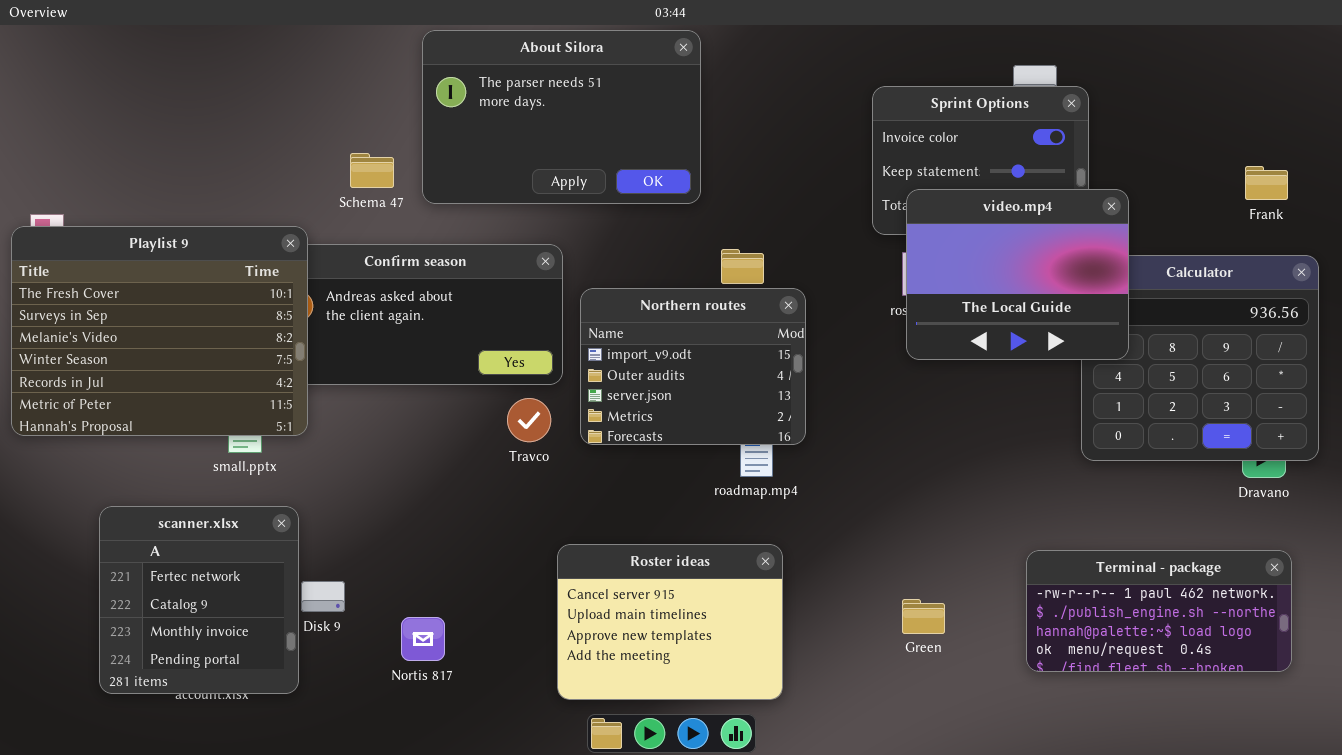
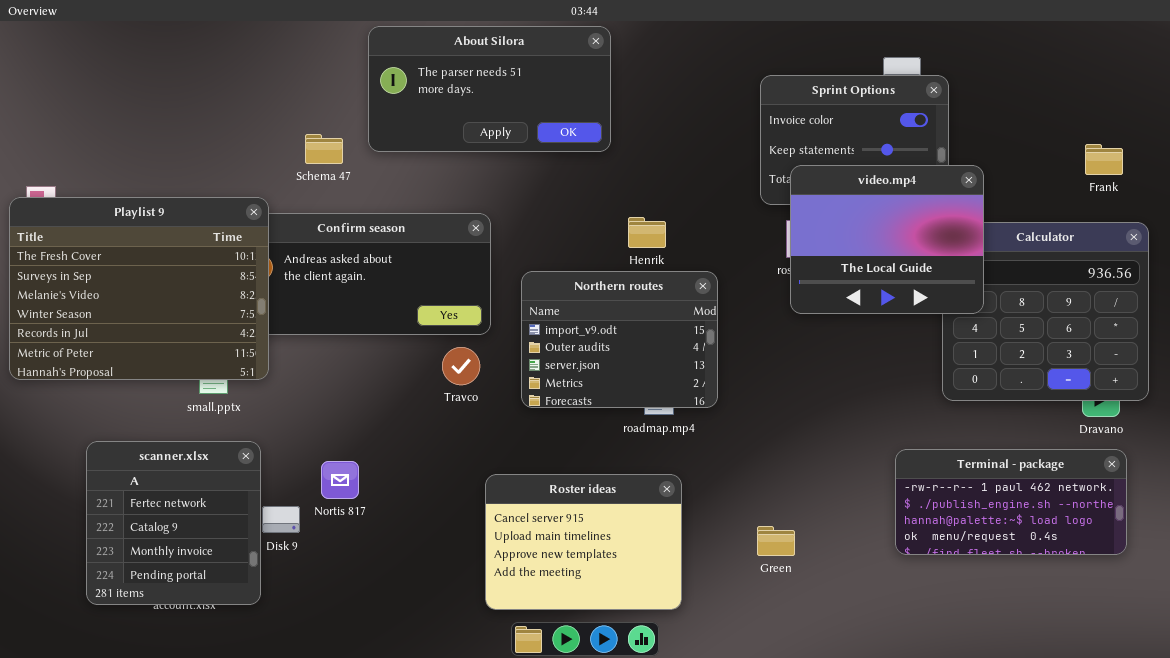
About Silora: [422,30,701,204] -> [368,26,611,152], resized
Northern routes: [580,288,806,445] -> [521,271,718,408], moved
Terminal - package: [1026,550,1292,672] -> [895,449,1127,555], moved
Green: [902,599,945,634] -> [757,526,795,556], moved
Nortis 817: [401,617,445,661] -> [321,461,359,499], moved

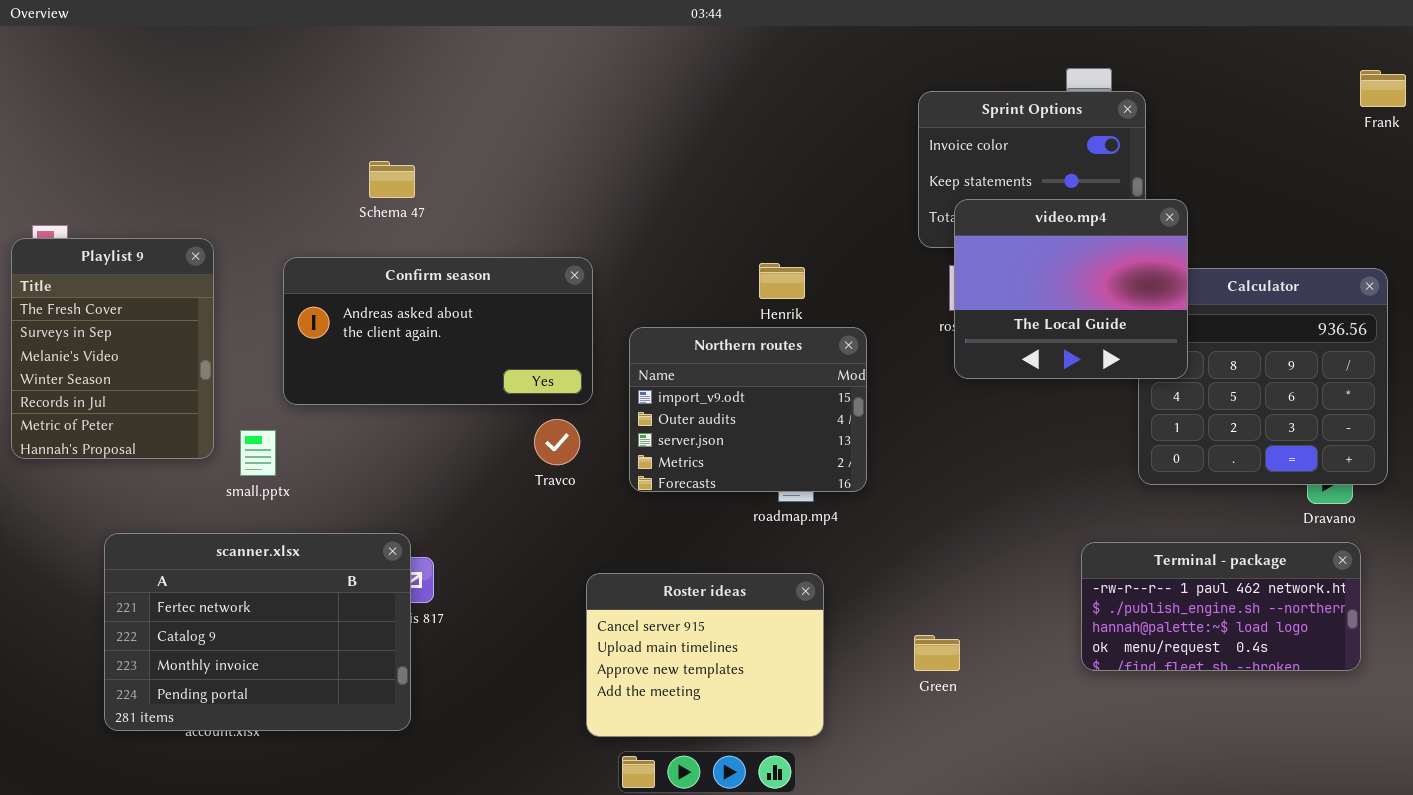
About Silora: [368,26,611,152] -> none, closed
Frank: [1085,144,1123,175] -> [1360,70,1406,107], moved
Playlist 9: [9,197,269,380] -> [11,238,214,459], resized
scanner.xlsx: [86,441,261,605] -> [104,533,411,731], resized

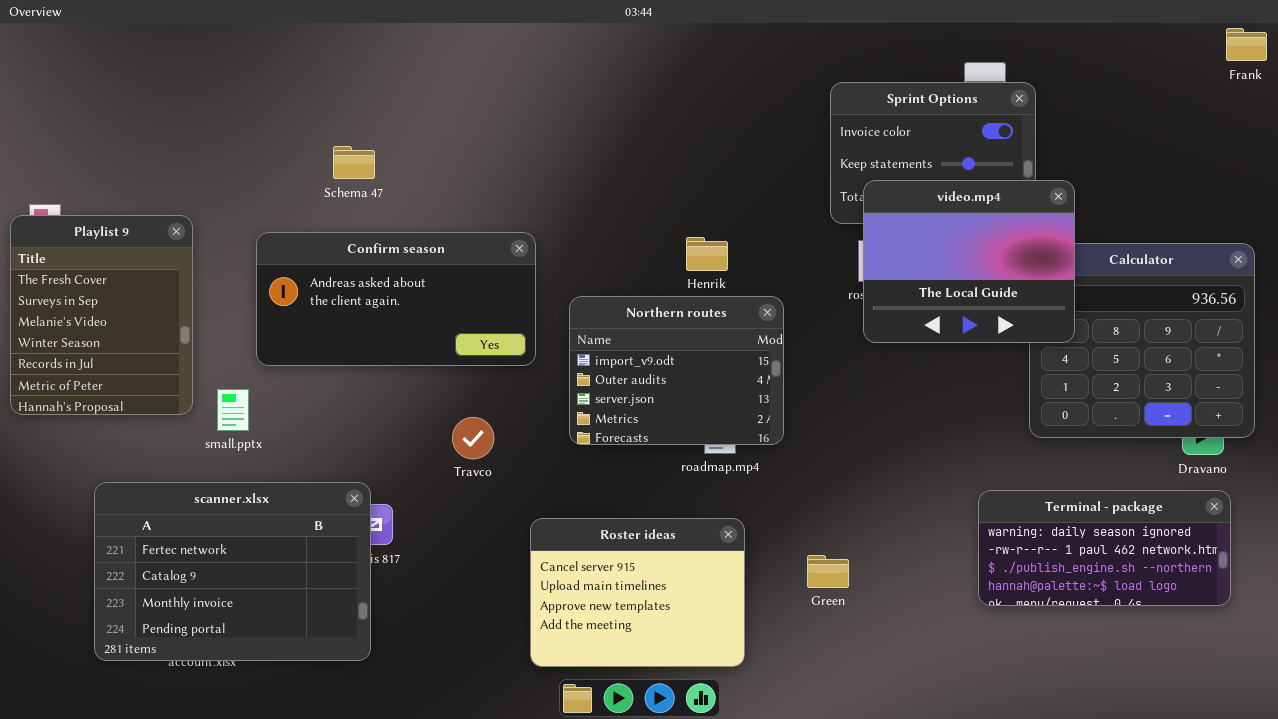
Frank: [1360,70,1406,107] -> [1226,28,1267,61], moved
Travco: [534,419,580,465] -> [452,417,494,459], moved
Terminal - package: [1081,542,1361,671] -> [978,490,1231,606], scrolled up 1 row
Green: [914,635,960,671] -> [807,555,849,588], moved

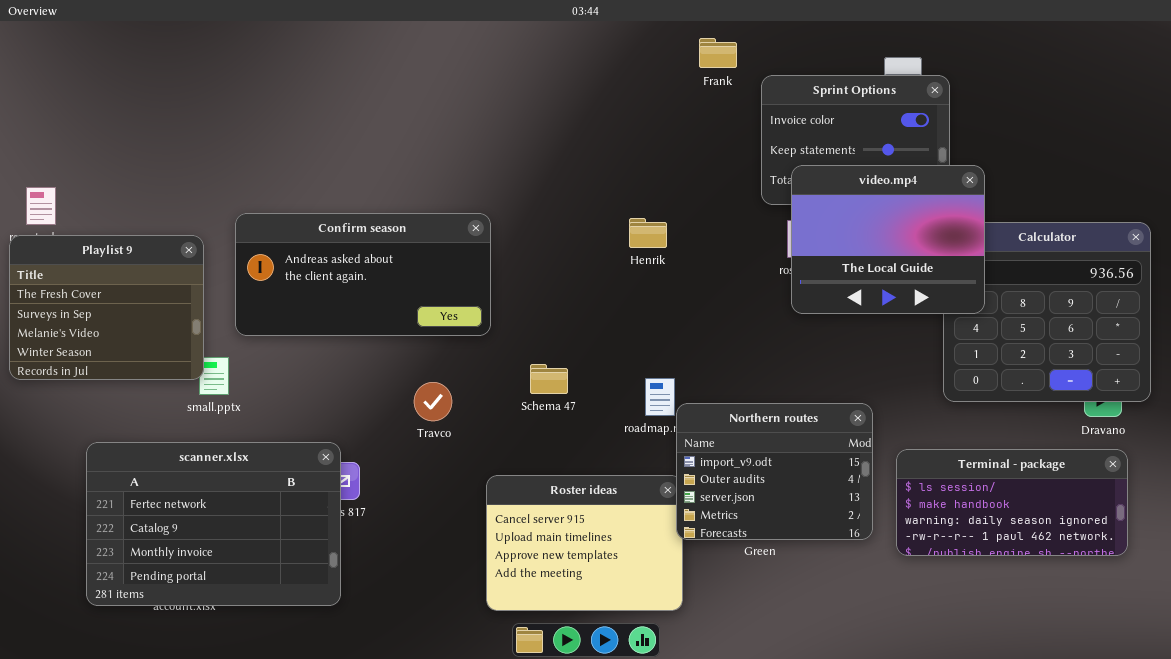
Frank: [1226,28,1267,61] -> [699,38,737,68], moved
Schema 47: [333,146,375,179] -> [530,364,568,394], moved
Playlist 9: [10,215,193,415] -> [9,235,204,380], resized
Northern routes: [569,296,784,445] -> [676,403,873,540], moved
Terminal - package: [978,490,1231,606] -> [896,449,1128,556], scrolled up 2 rows

